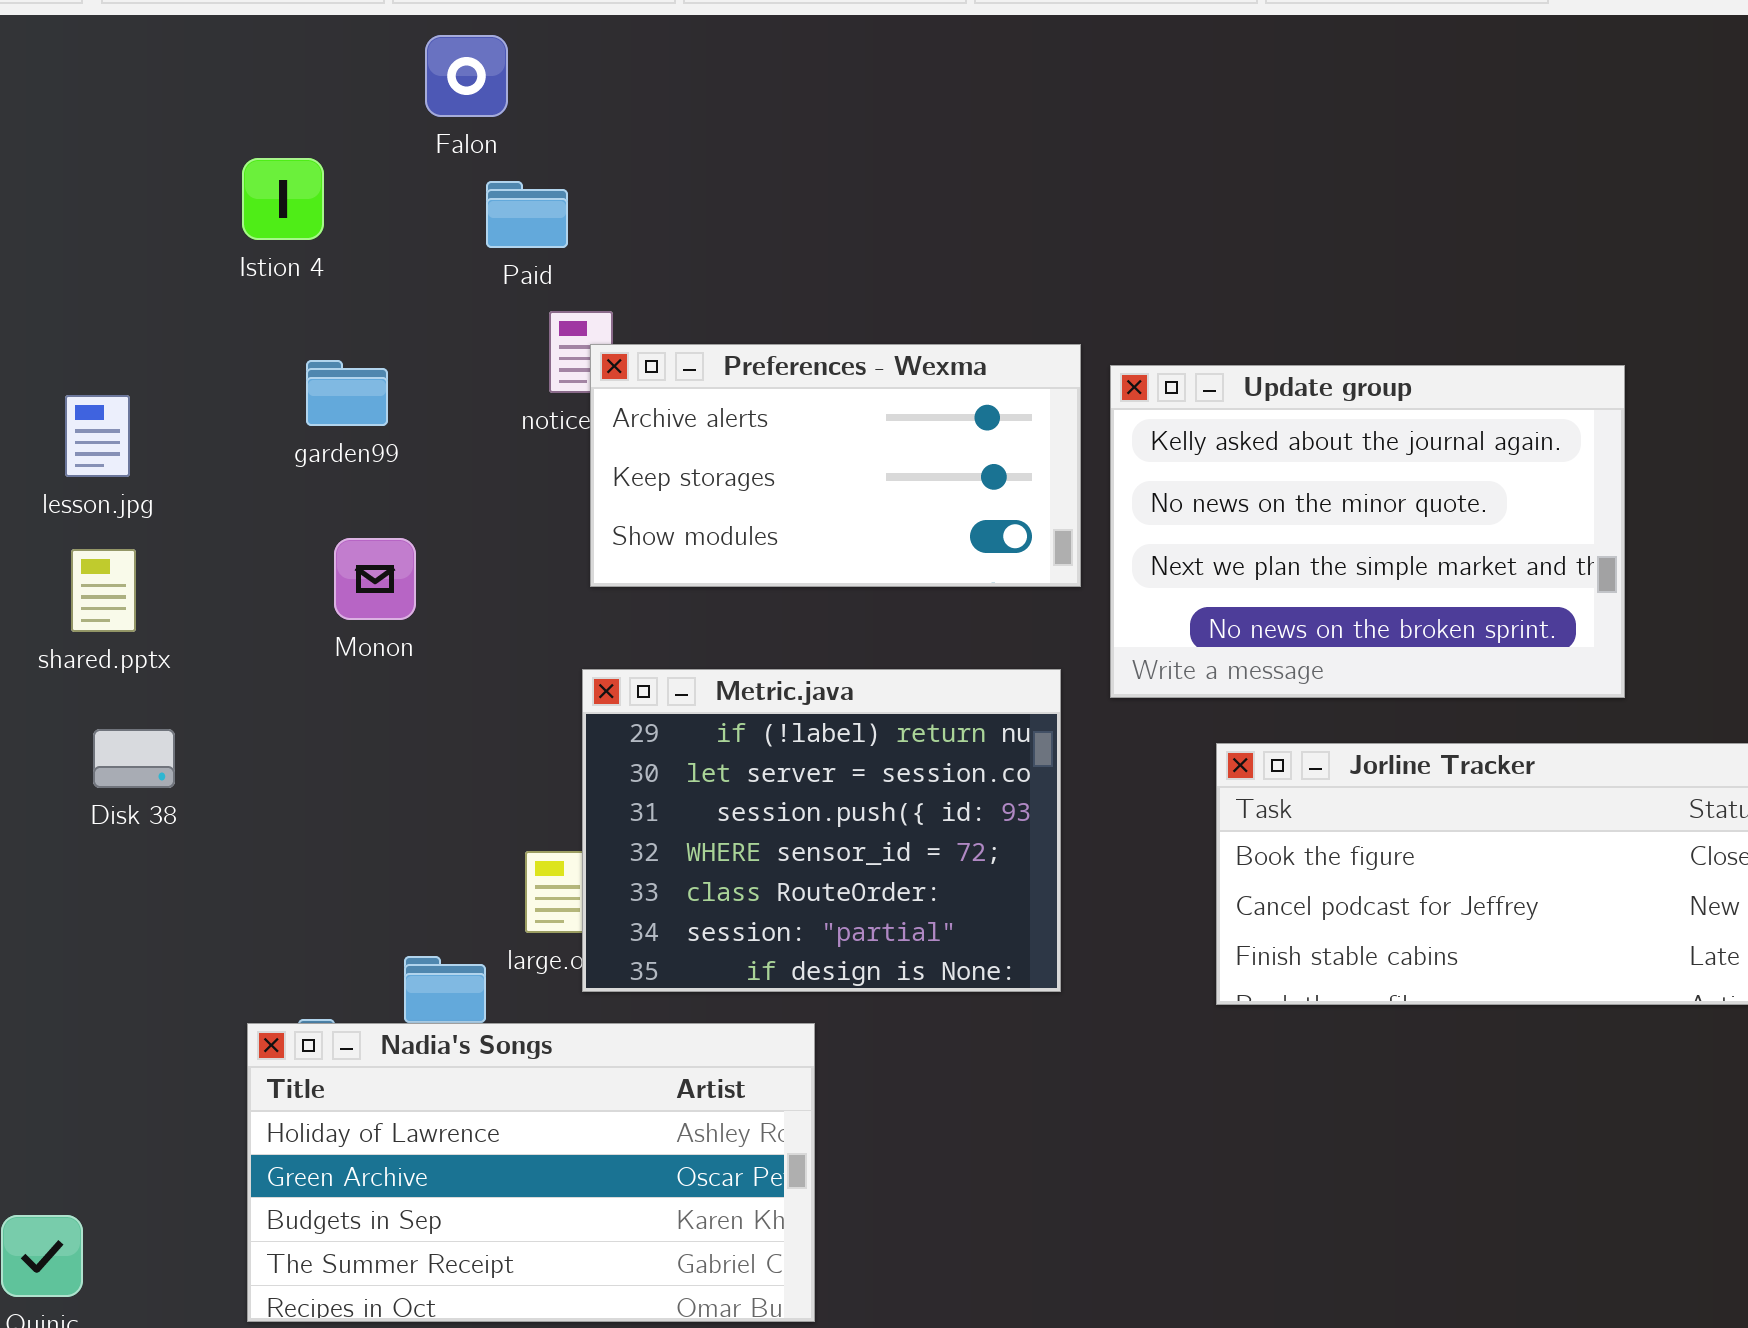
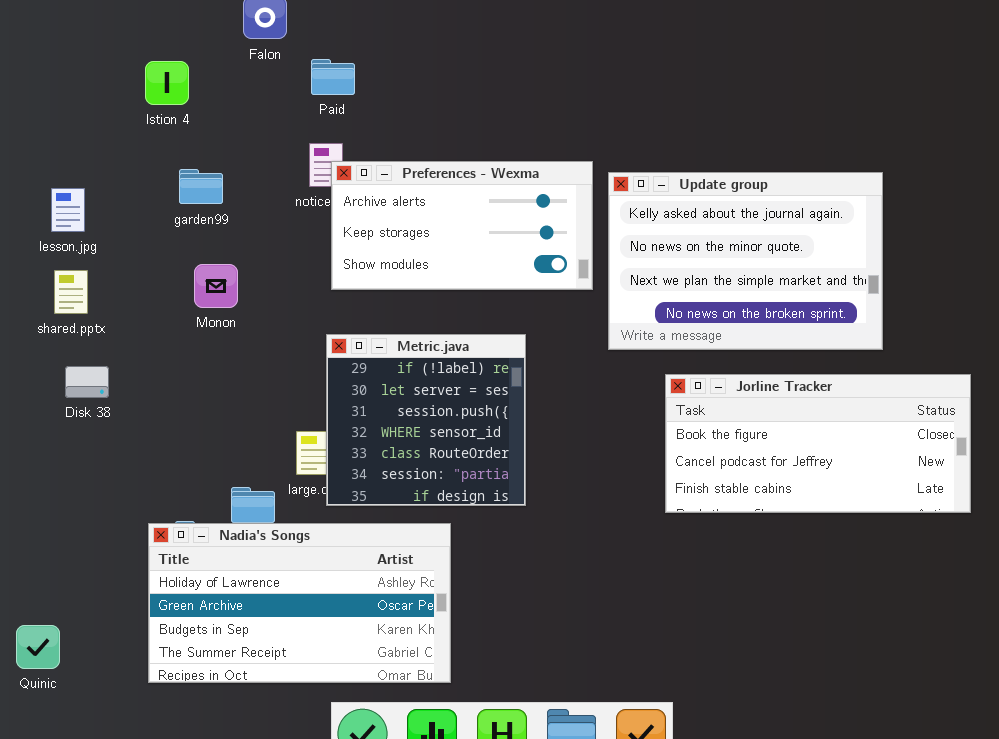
Paid: [486,181,568,248] -> [311,59,355,95], moved
Metric.java: [582,669,1061,992] -> [326,334,526,506], resized

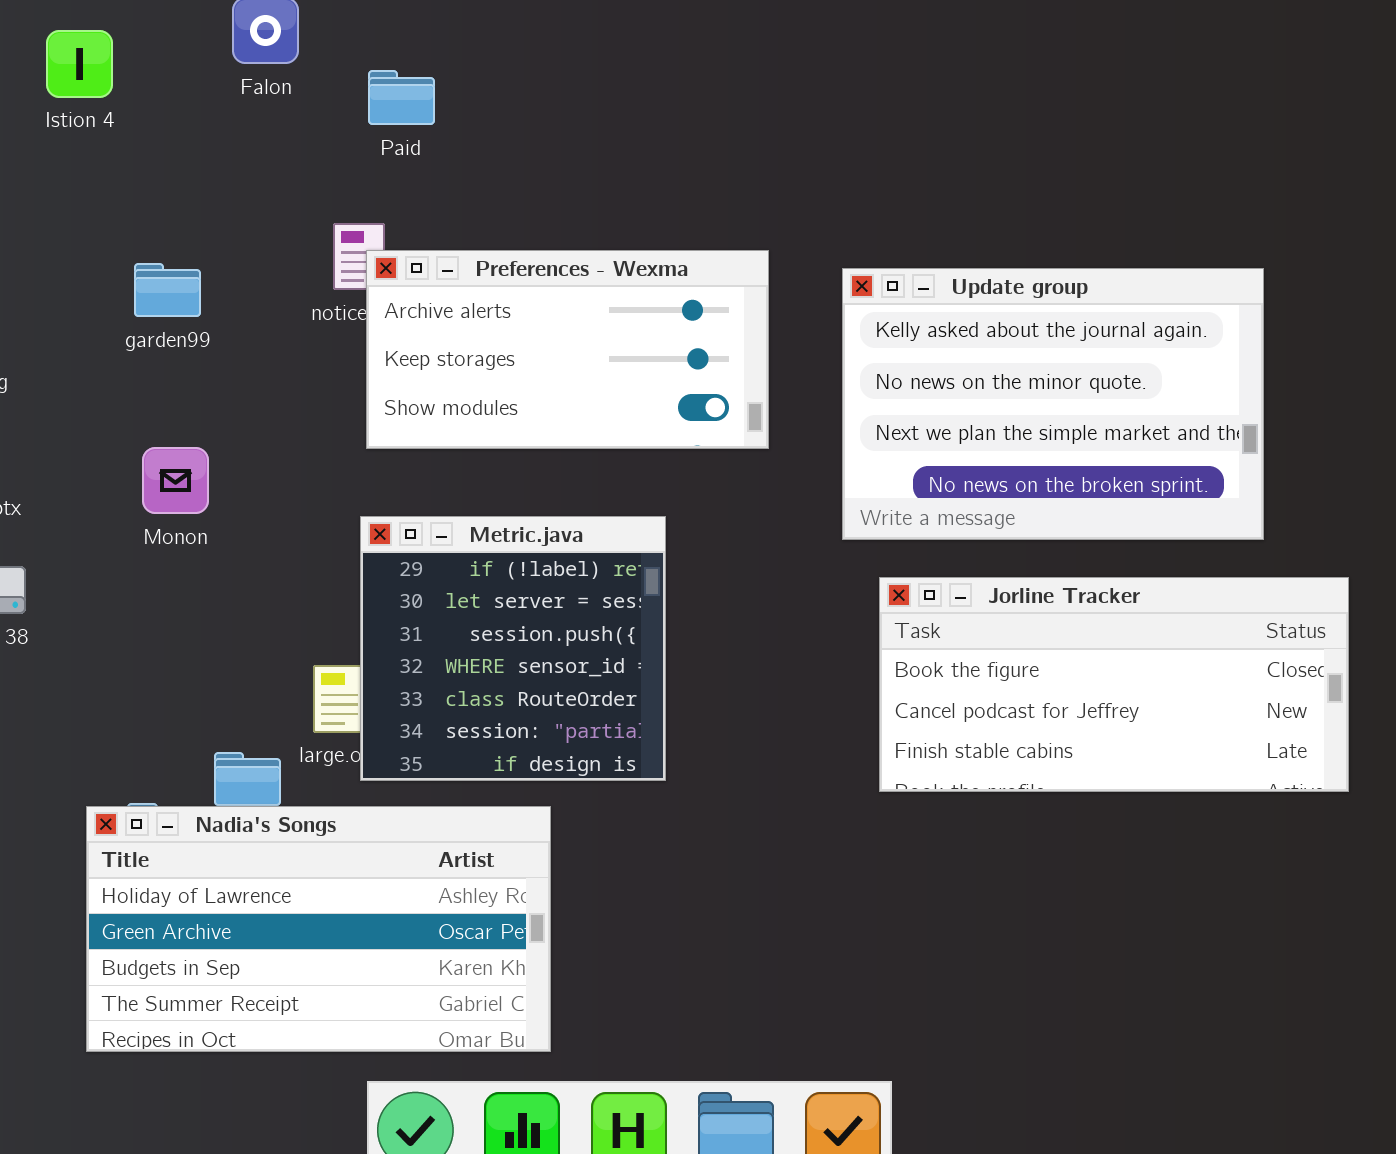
Paid: [311,59,355,95] -> [368,70,435,125], moved
Istion 4: [145,61,189,105] -> [46,30,113,98], moved
Update group: [608,172,883,350] -> [842,268,1264,540], moved
Monon: [194,264,238,308] -> [142,447,209,514], moved

